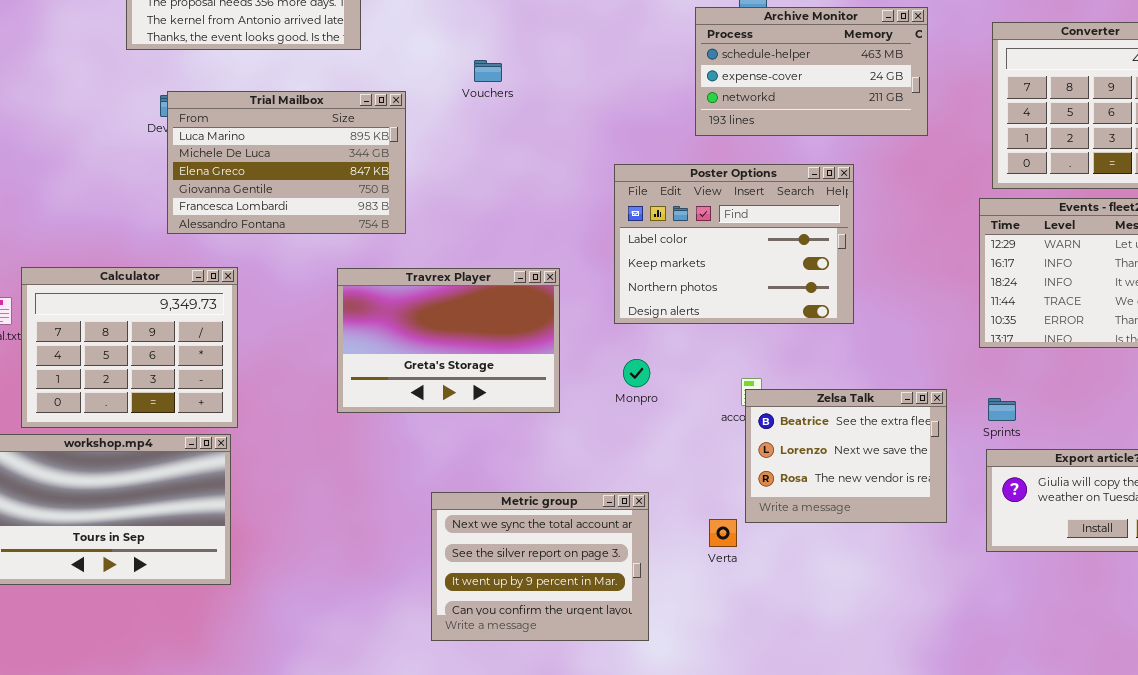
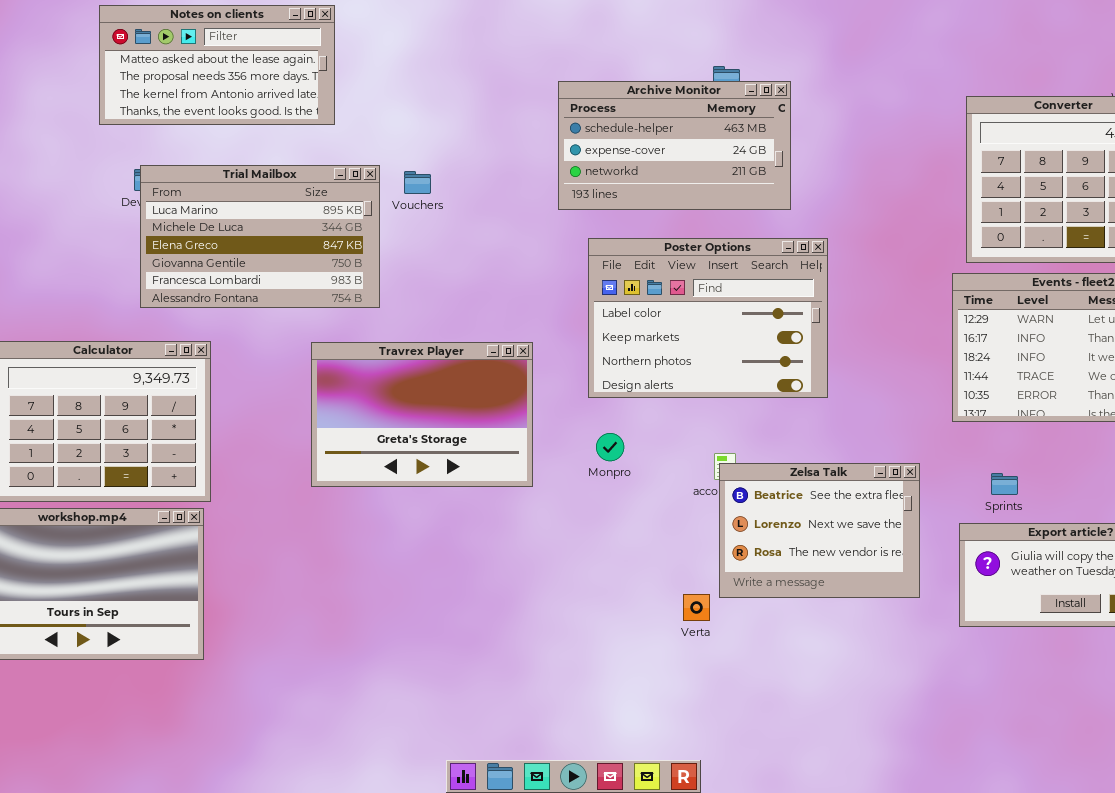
Archive Monitor: [695,7,928,136] -> [558,81,791,210], moved
Vouchers: [474,60,502,82] -> [404,171,431,194], moved
Sprints: [988,398,1016,421] -> [991,473,1018,495], moved
Metric group: [431,492,649,641] -> none, closed

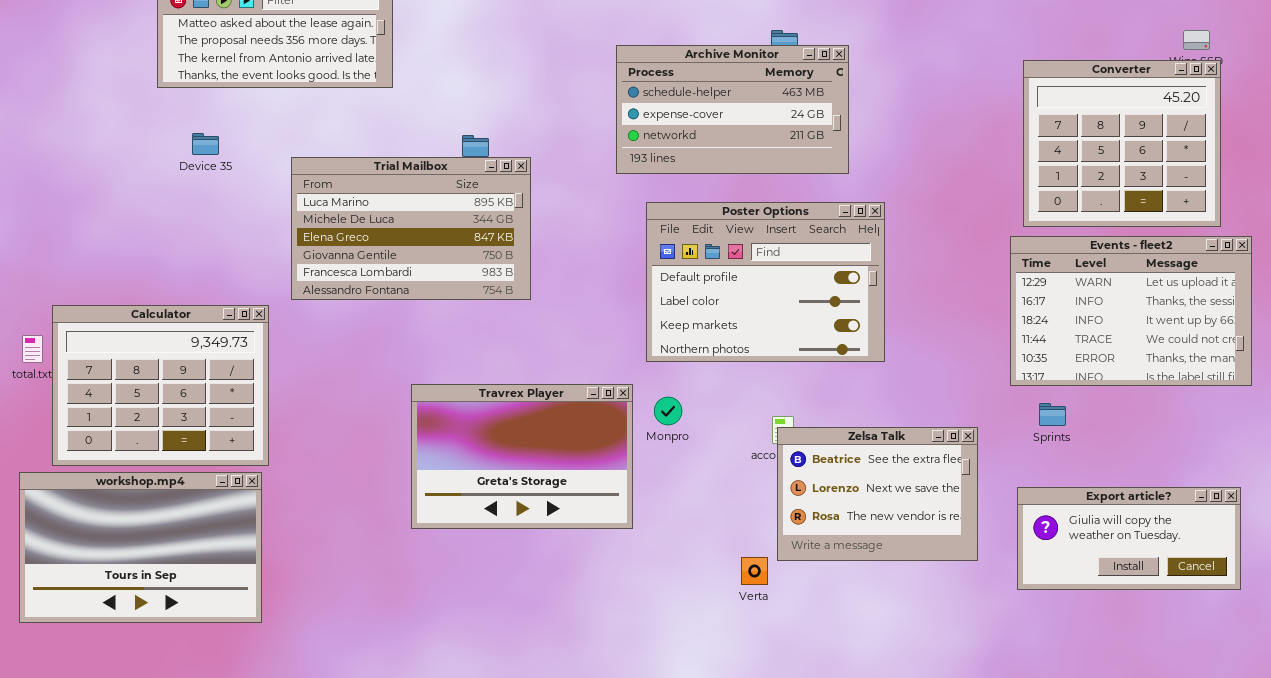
Trial Mailbox: [140,165,380,308] -> [291,157,531,300], moved
Poster Options: [588,238,828,398] -> [646,202,885,362], scrolled up 1 row
Travrex Player: [311,342,533,487] -> [411,384,633,529], moved
Sprints: [991,473,1018,495] -> [1039,403,1066,426], moved

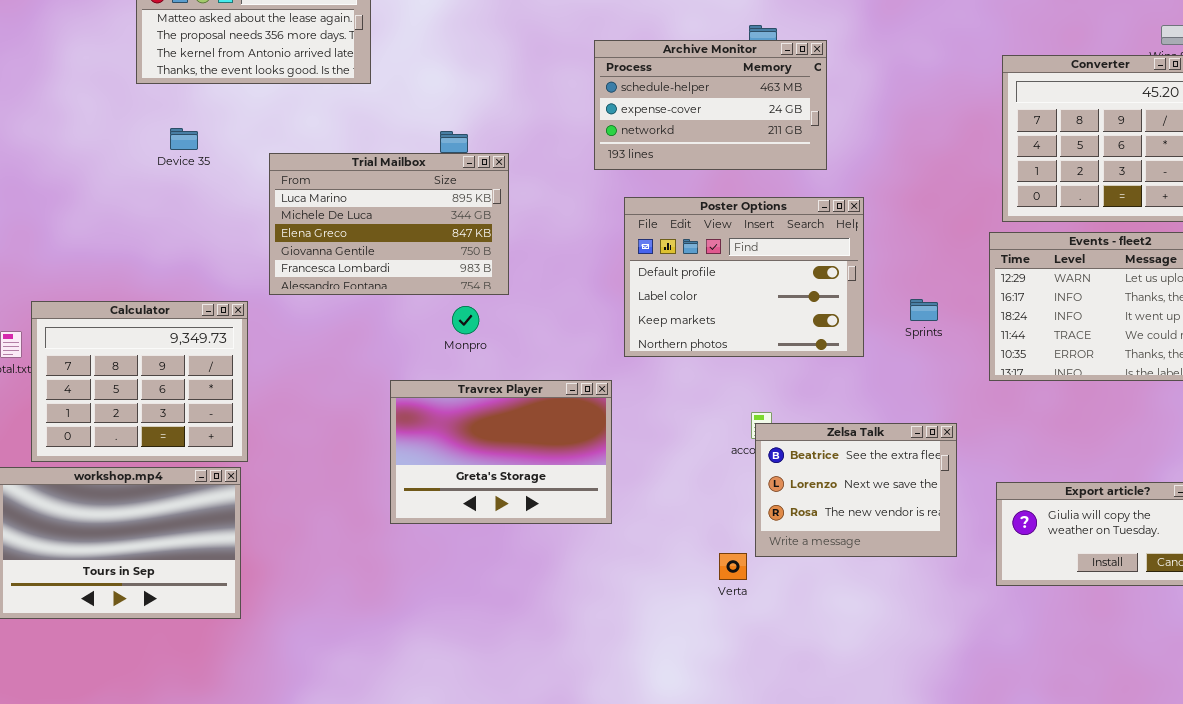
Monpro: [654,397,682,425] -> [452,306,479,334], moved
Sprints: [1039,403,1066,426] -> [910,299,938,321], moved

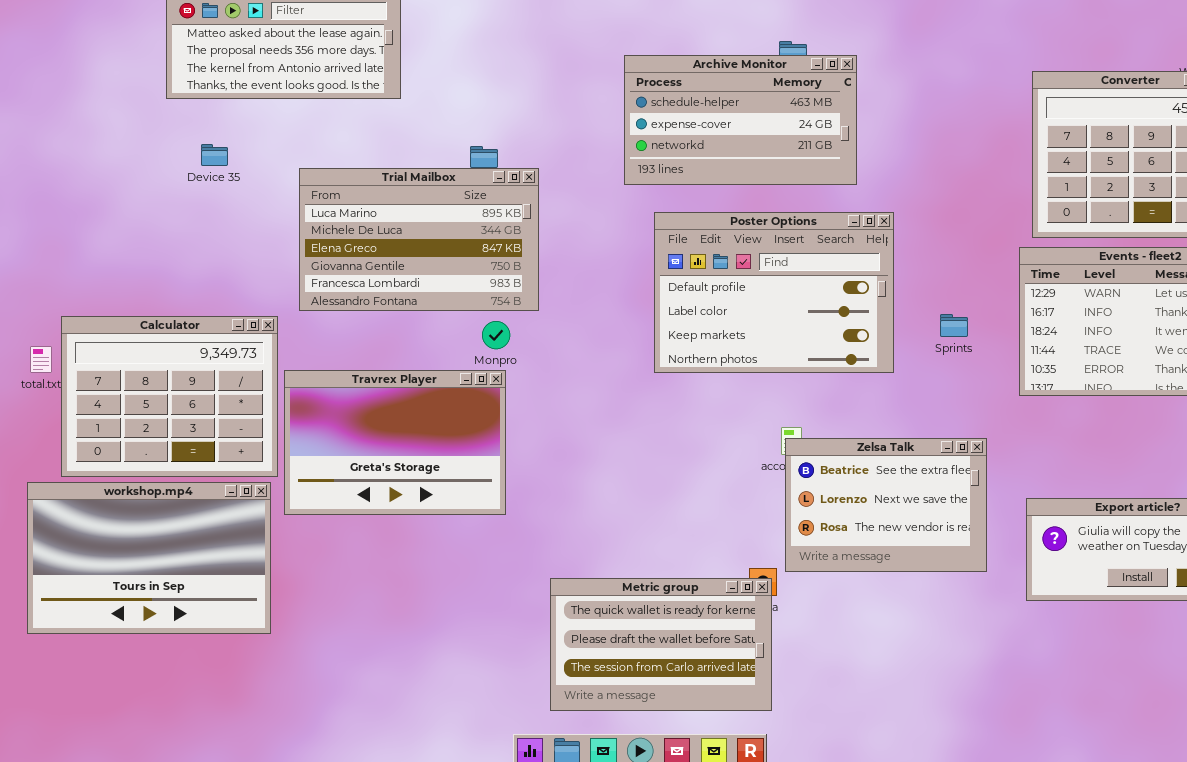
Travrex Player: [390,380,612,524] -> [284,370,506,515], moved
Metric group: none -> [550,578,772,711], opened

